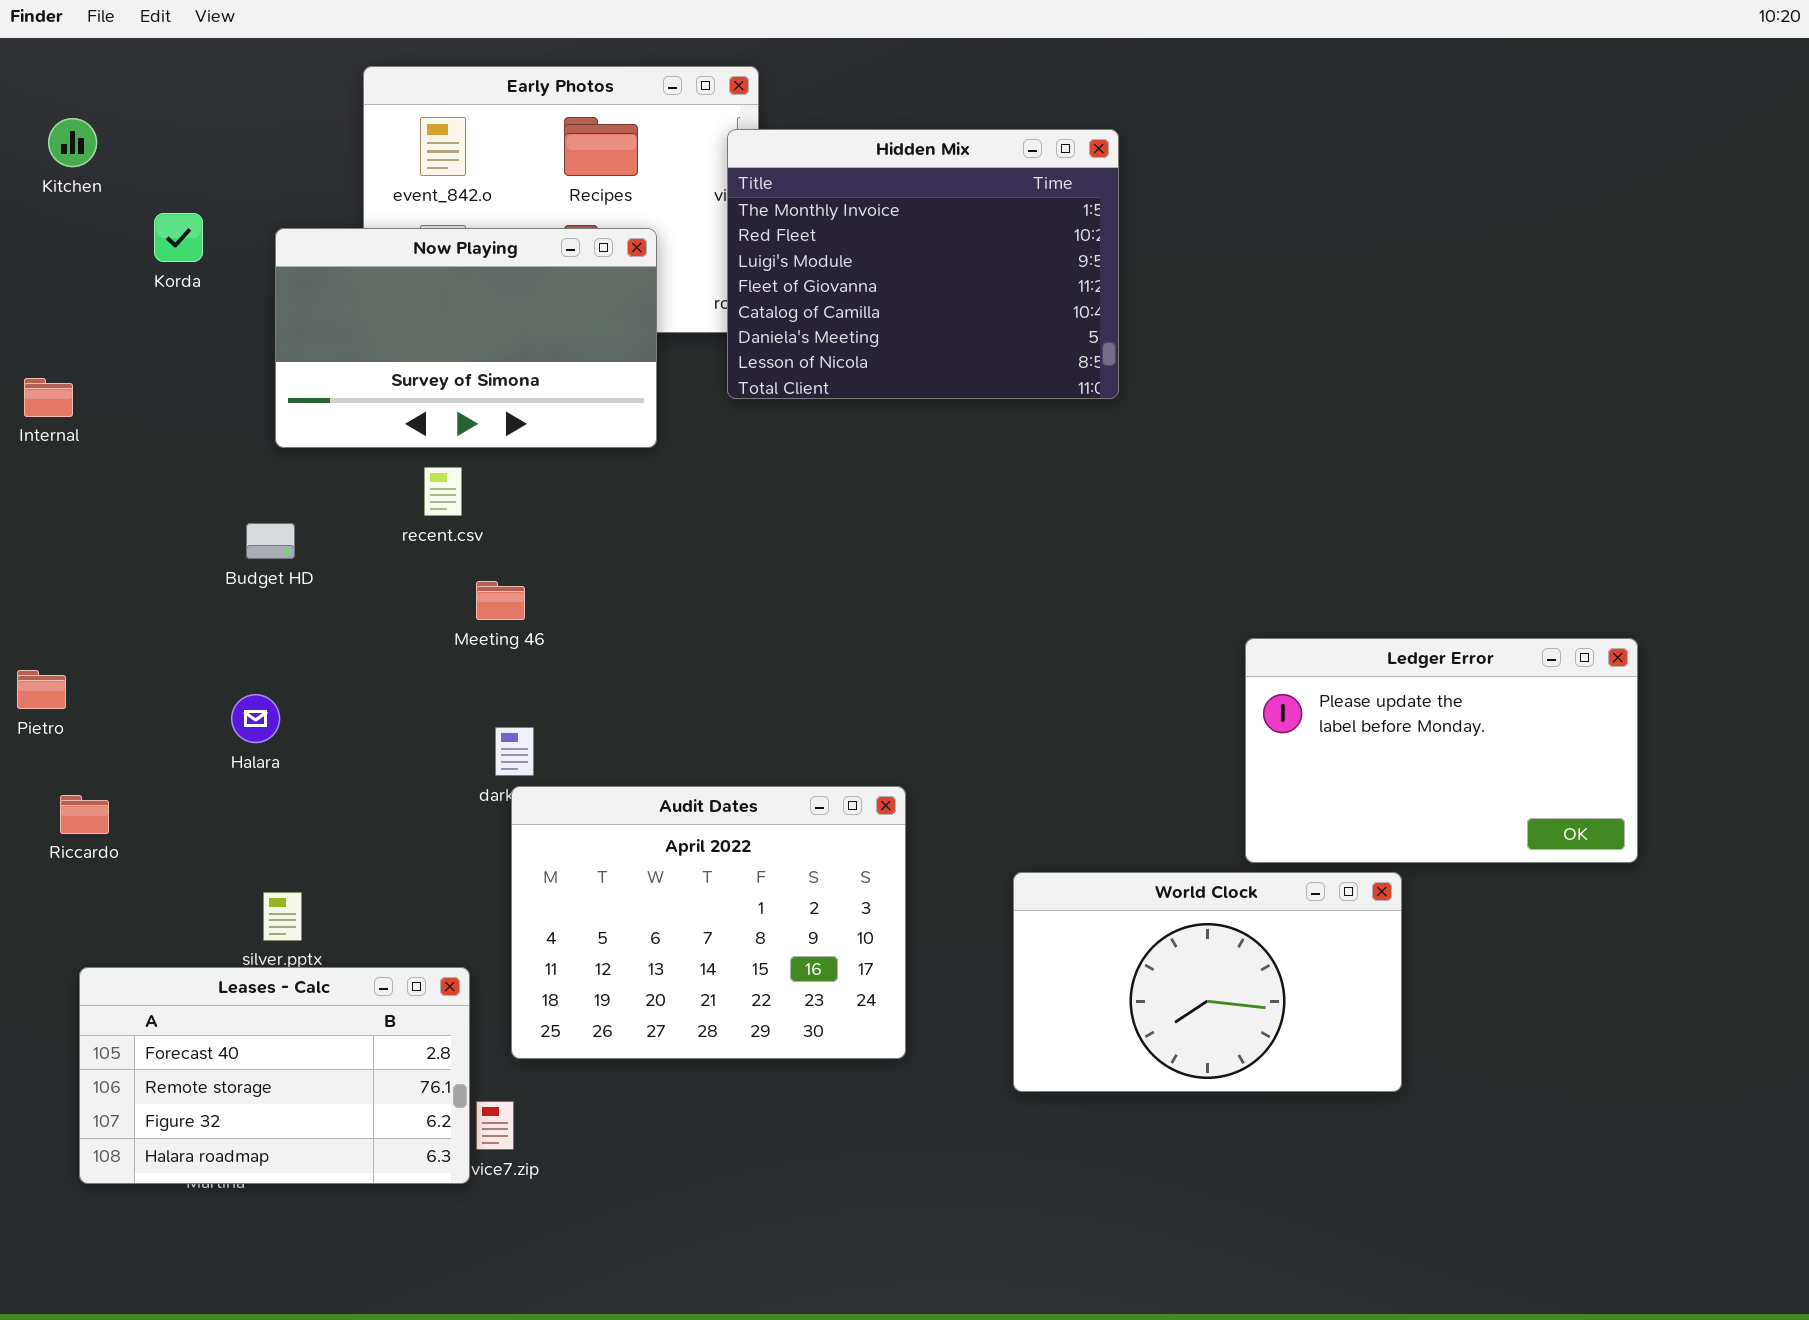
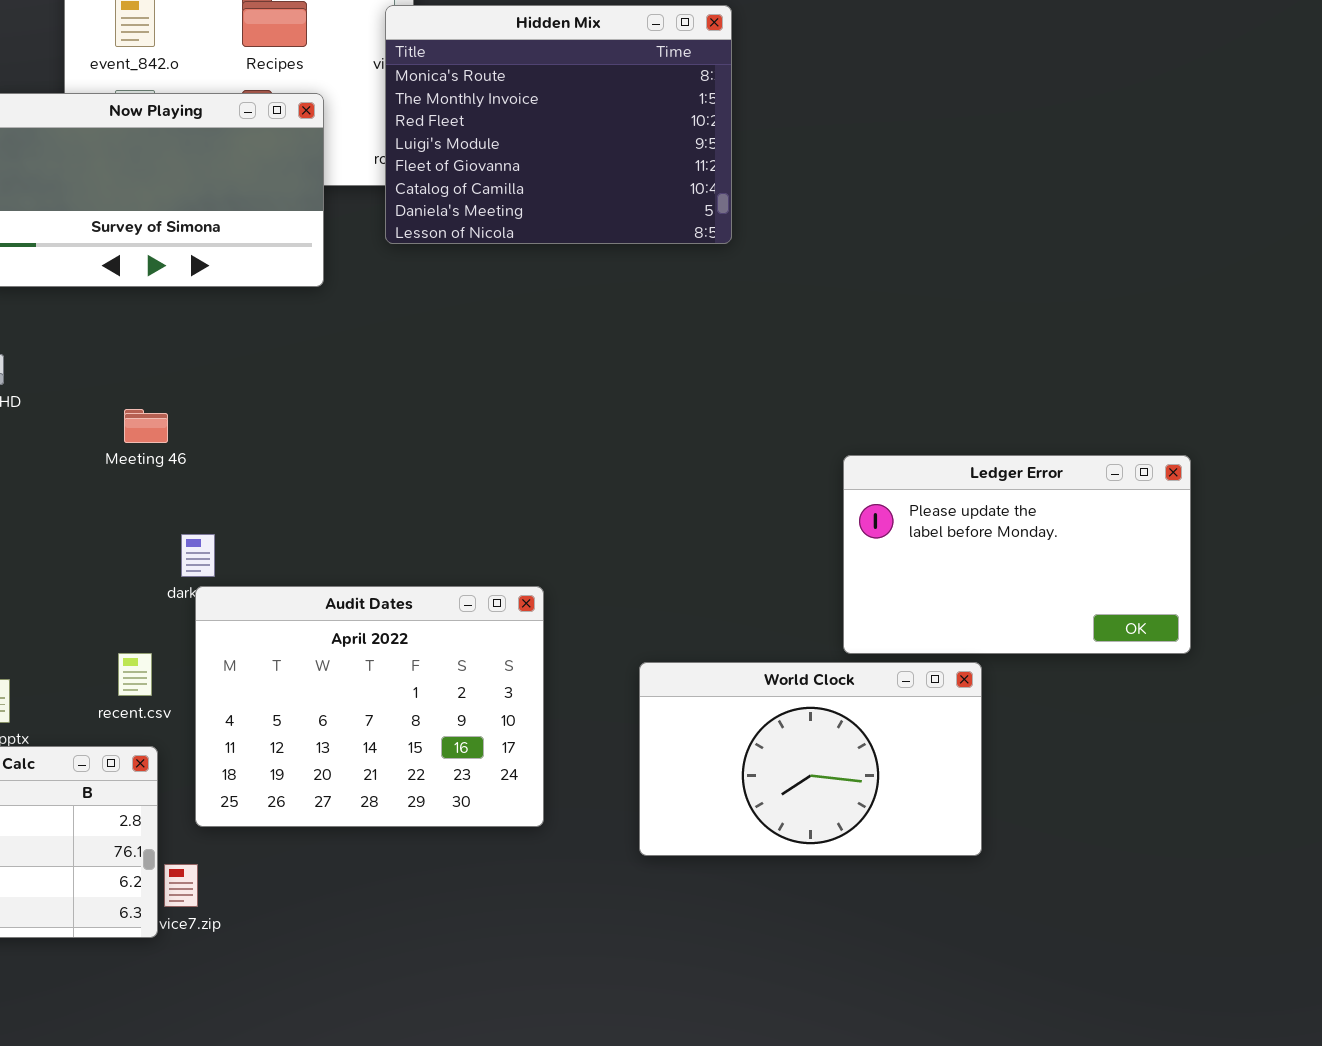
Hidden Mix: [727,129,1119,399] -> [385,5,732,244], scrolled up 1 row
recent.csv: [424,467,462,516] -> [118,653,152,696], moved
Meeting 46: [476,581,525,620] -> [124,409,168,443], moved

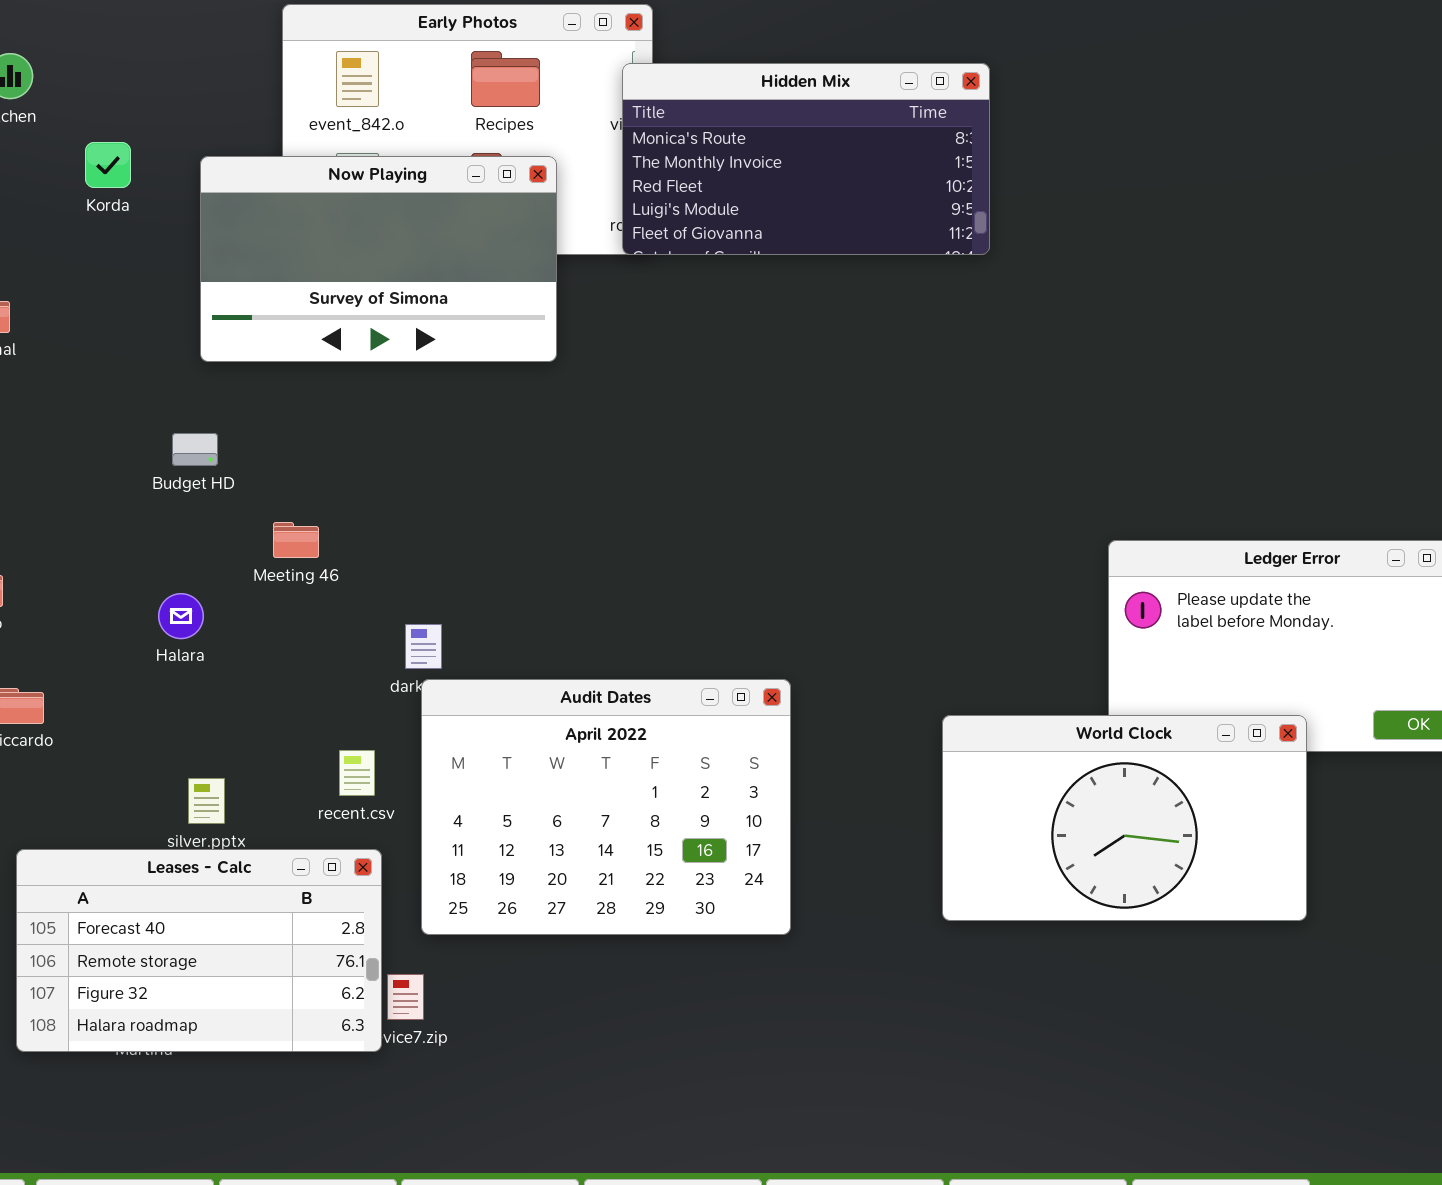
Hidden Mix: [385,5,732,244] -> [622,63,990,255], resized
Meeting 46: [124,409,168,443] -> [273,522,319,558], moved
World Clock: [639,662,982,856] -> [942,715,1307,921], moved

